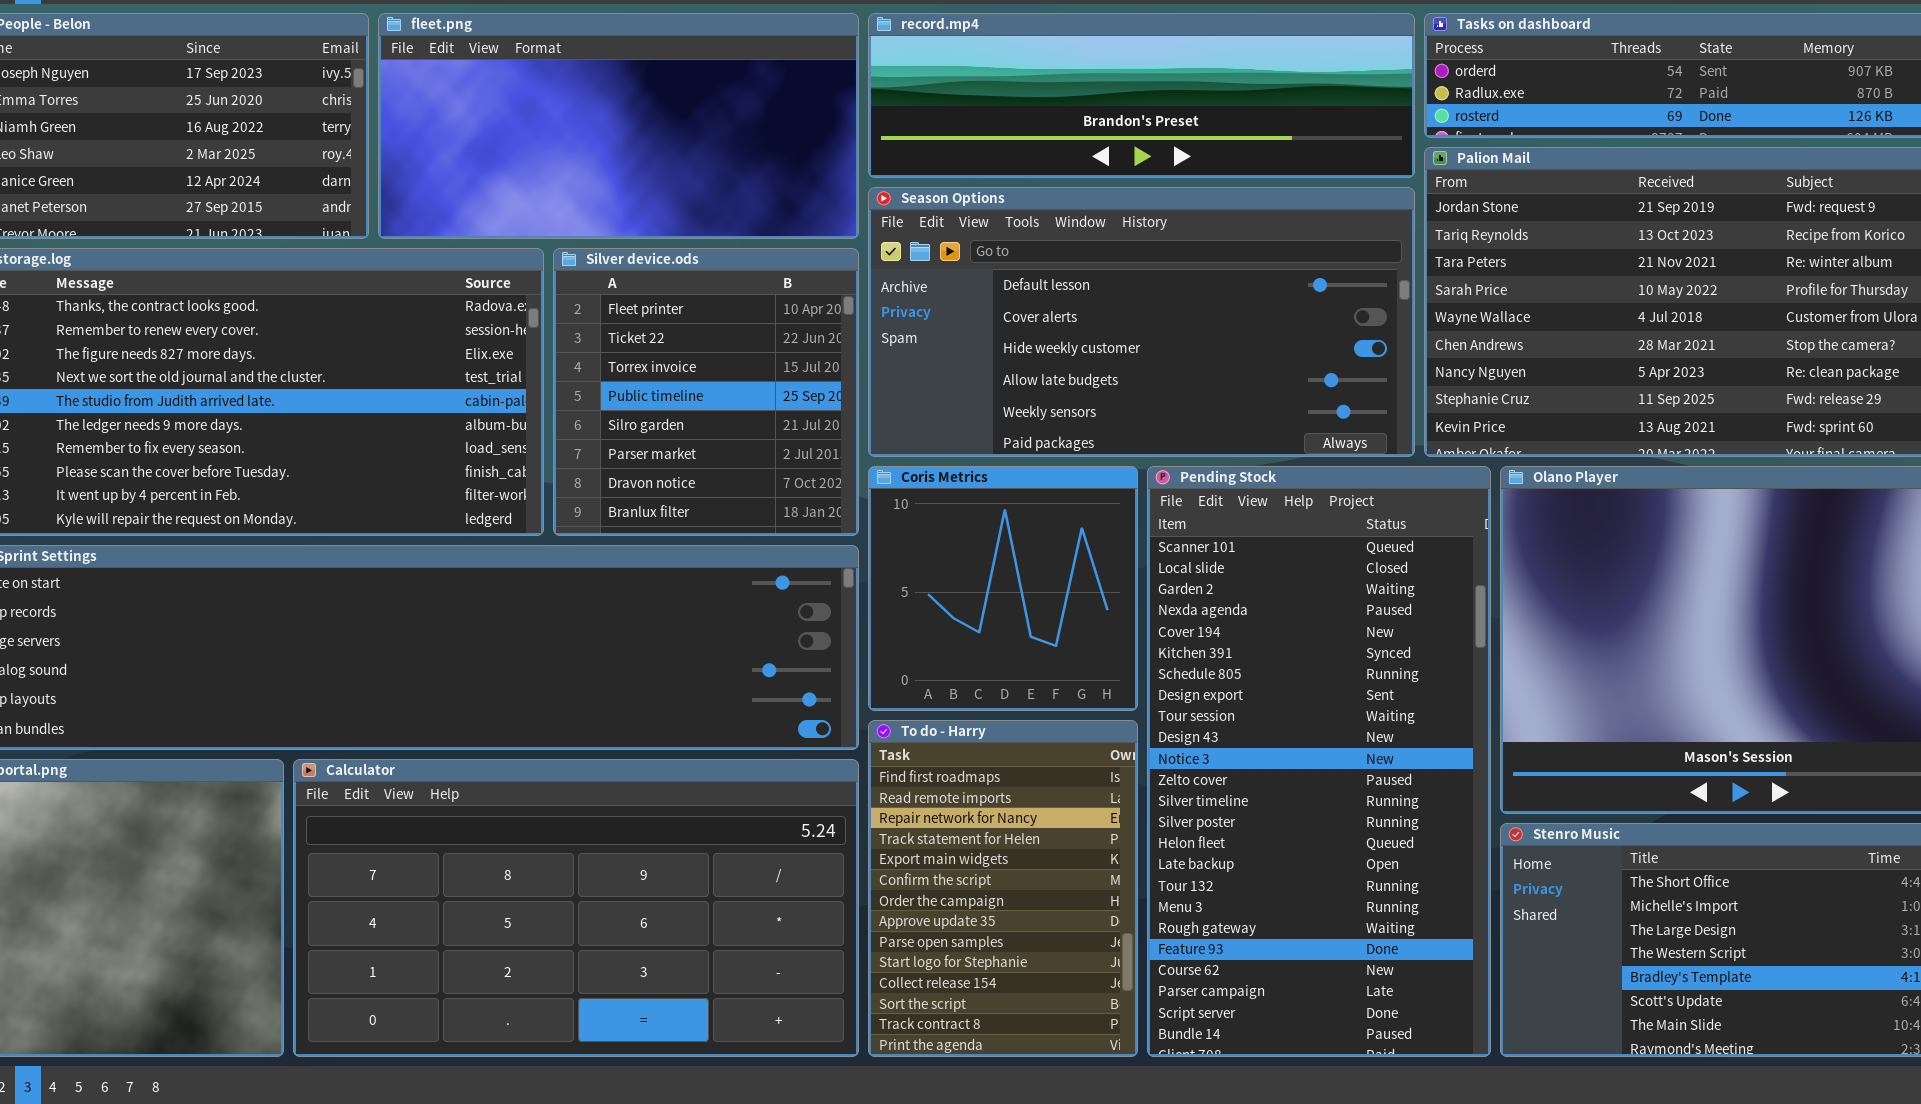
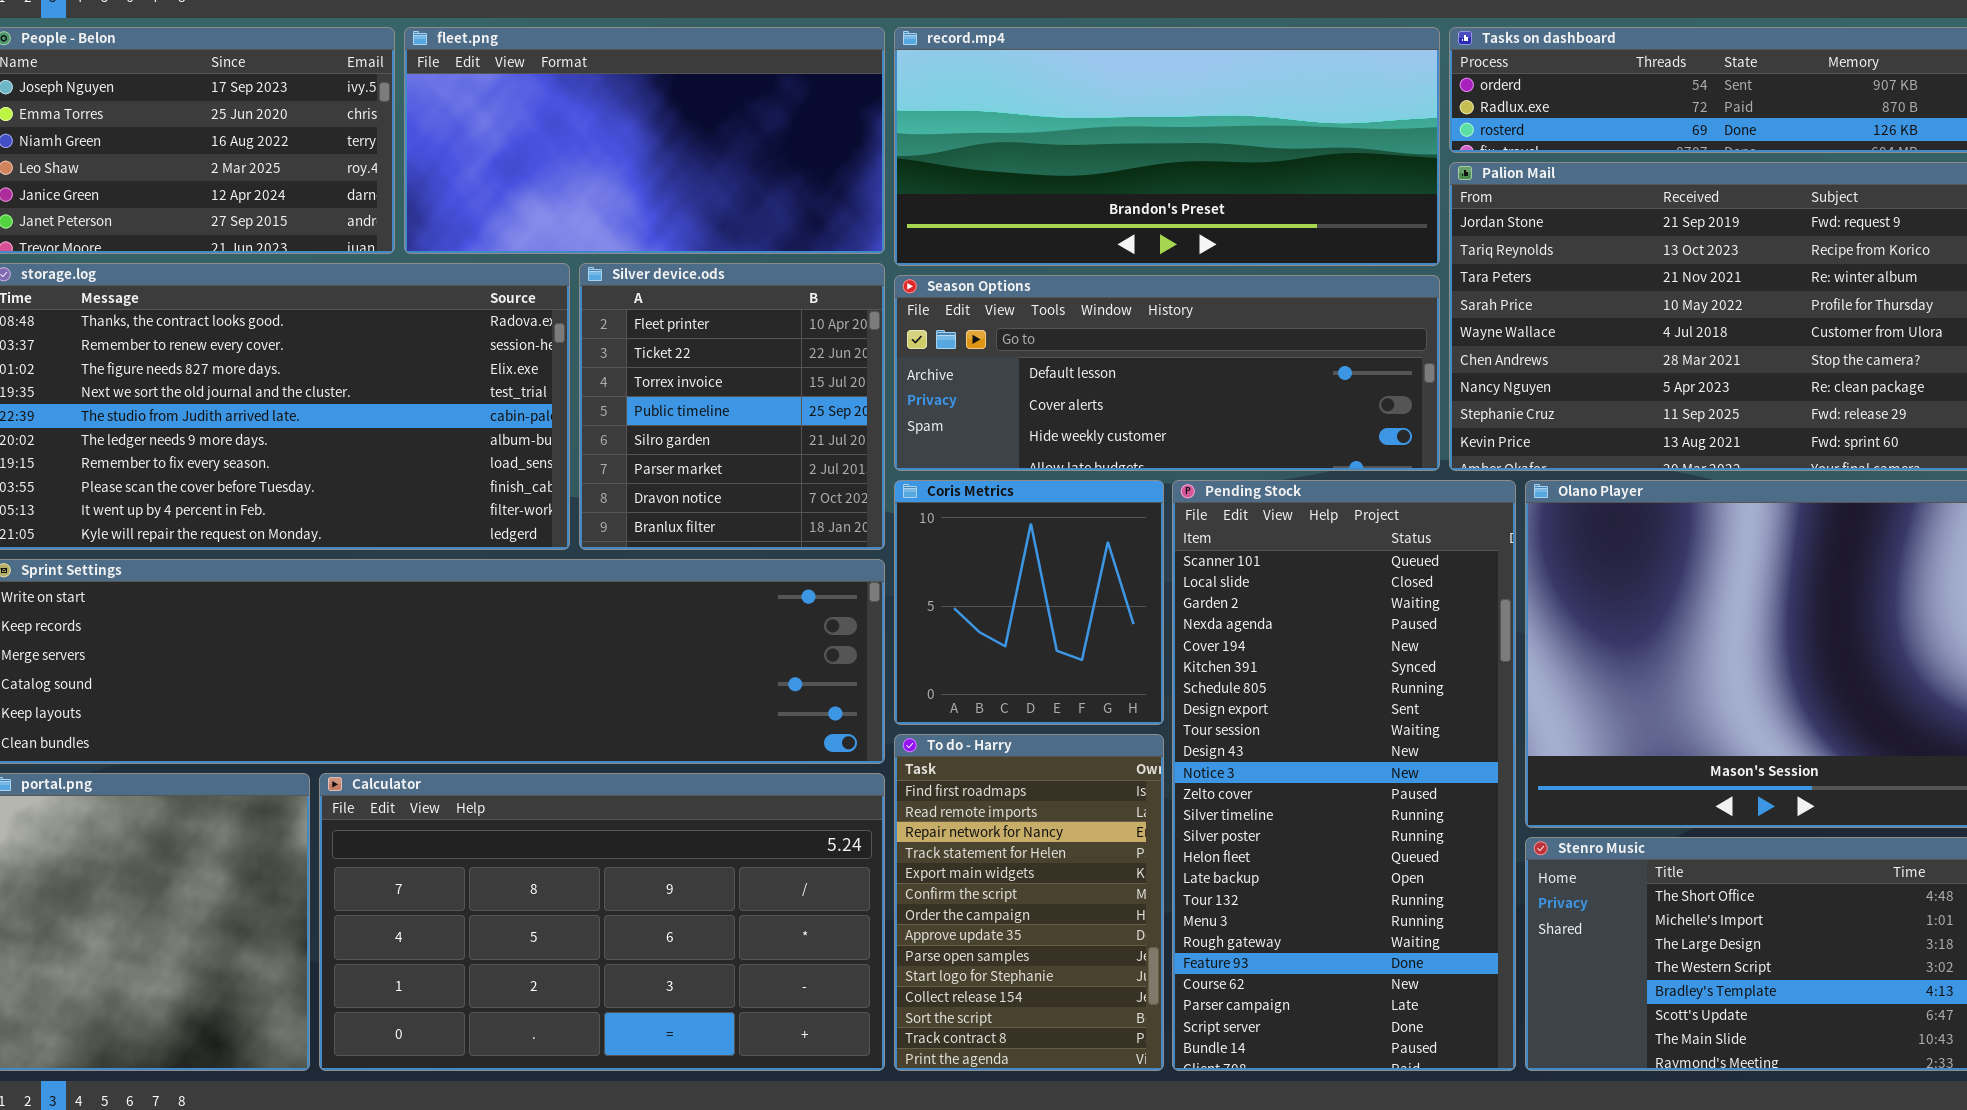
record.mp4: [868,13,1415,178] -> [894,27,1440,266], resized
Season Options: [868,187,1415,457] -> [894,275,1440,471], resized

